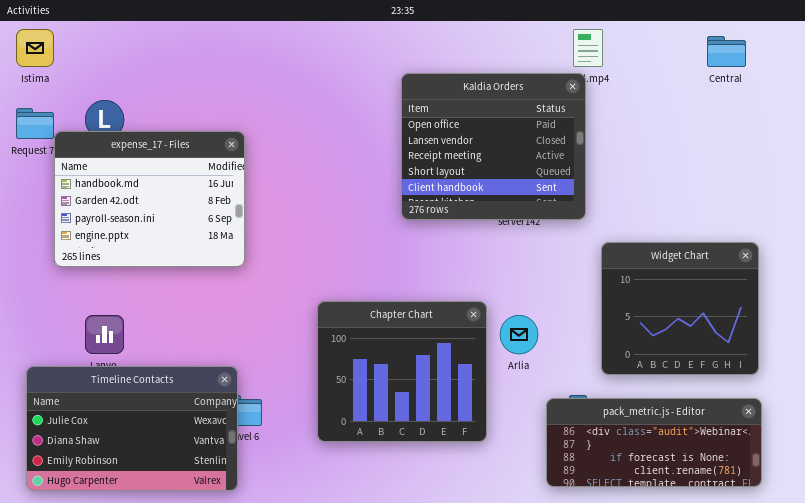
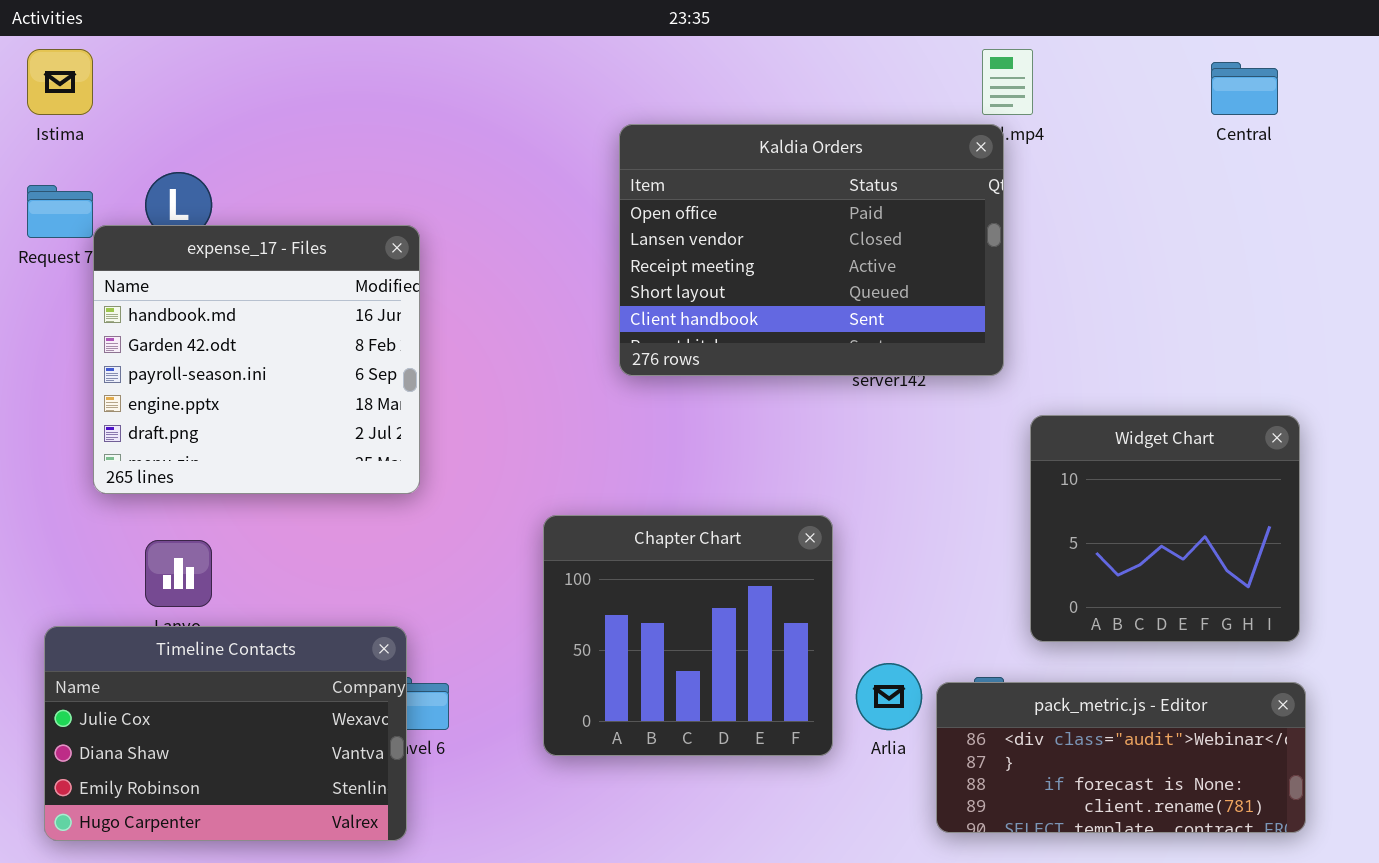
Kaldia Orders: [401,73,586,220] -> [619,124,1004,376], resized
expense_17 - Files: [54,131,245,267] -> [93,225,420,494], resized
Arlia: [500,315,538,354] -> [856,663,922,730], moved

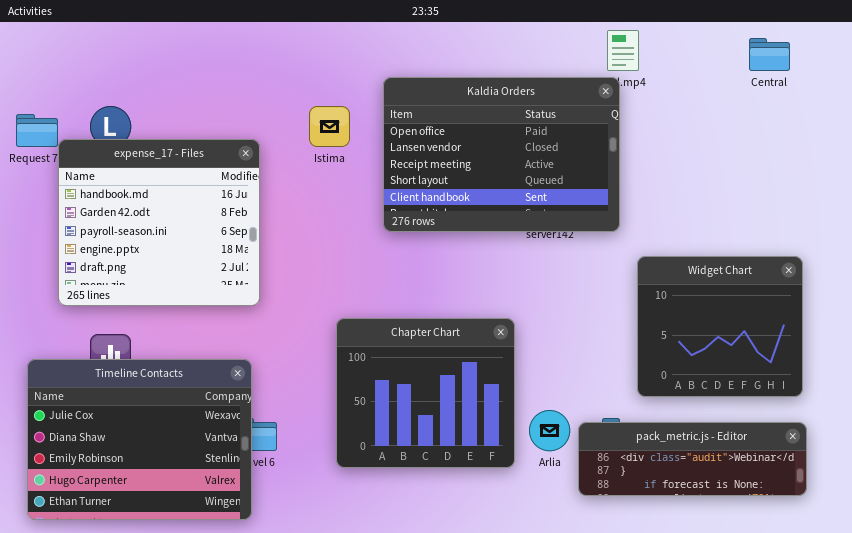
Istima: [27,49,93,115] -> [309,106,350,147], moved
Timeline Contacts: [44,626,407,841] -> [27,359,252,520], resized
pack_metric.js - Editor: [936,682,1306,833] -> [578,422,807,496], resized

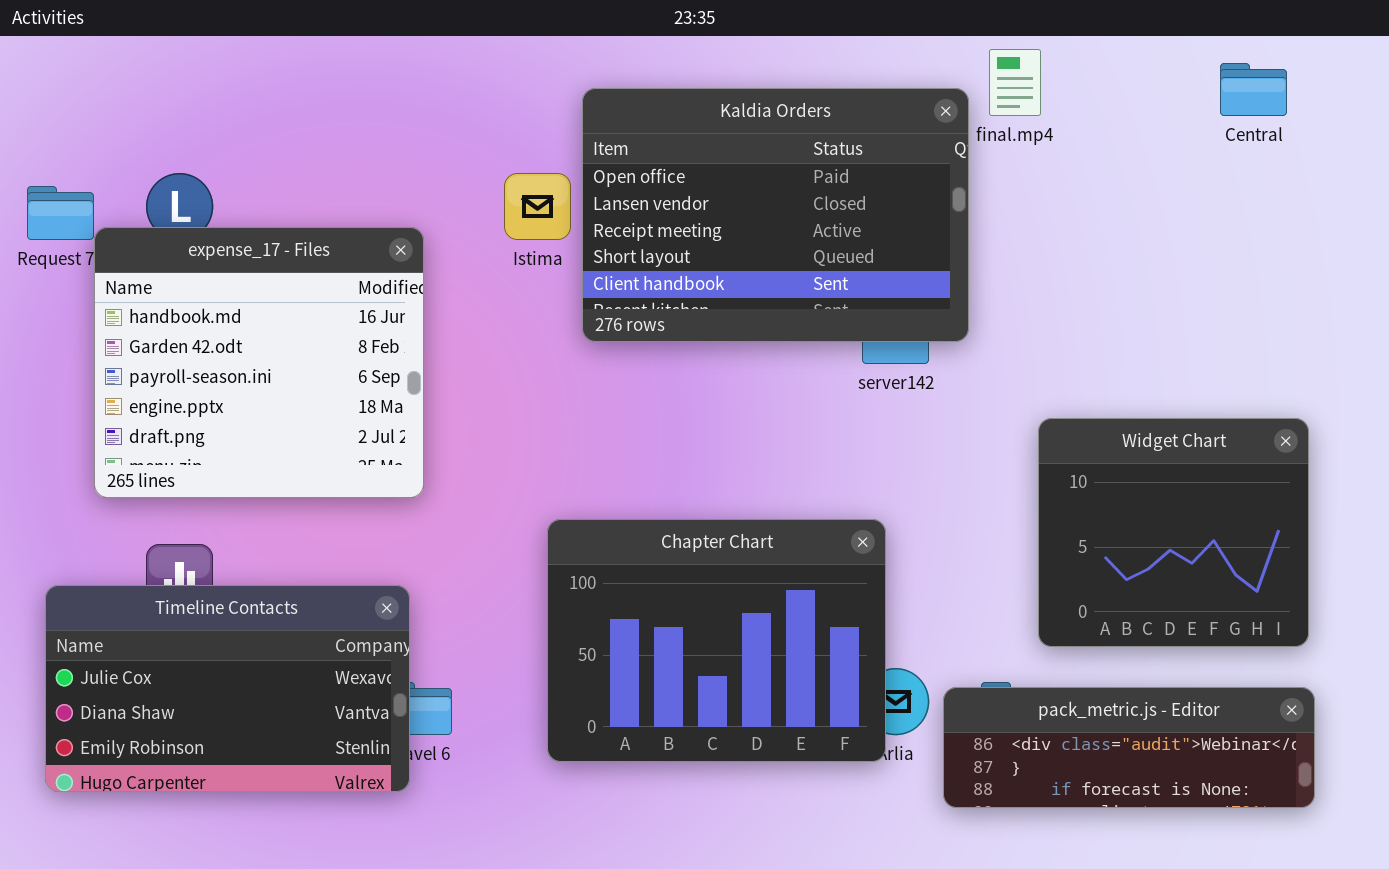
Kaldia Orders: [383,77,620,232] -> [582,88,969,342], moved
Chapter Chart: [336,318,515,468] -> [547,519,886,762], resized
Timeline Contacts: [27,359,252,520] -> [45,585,410,792], resized

